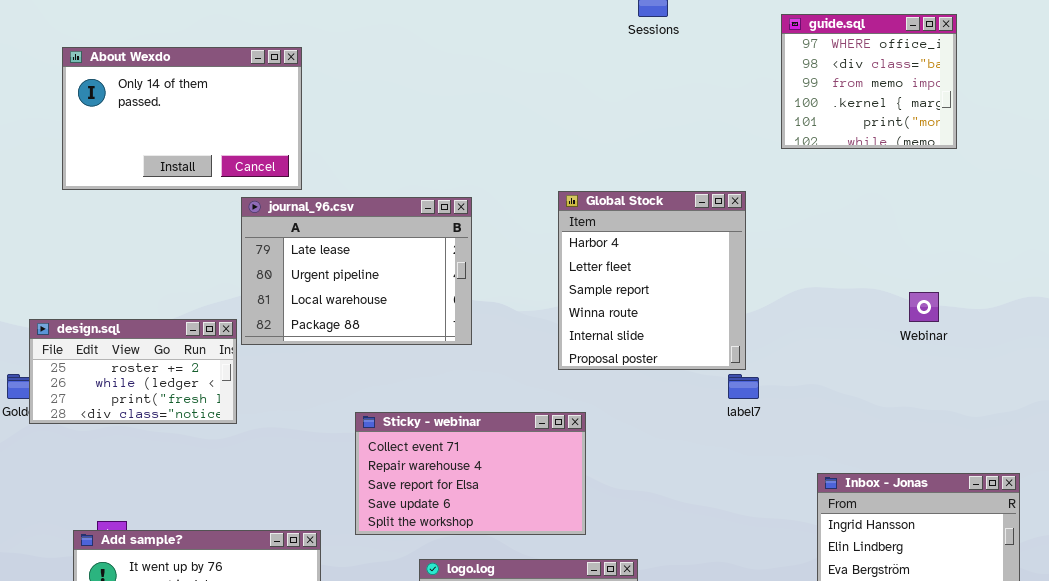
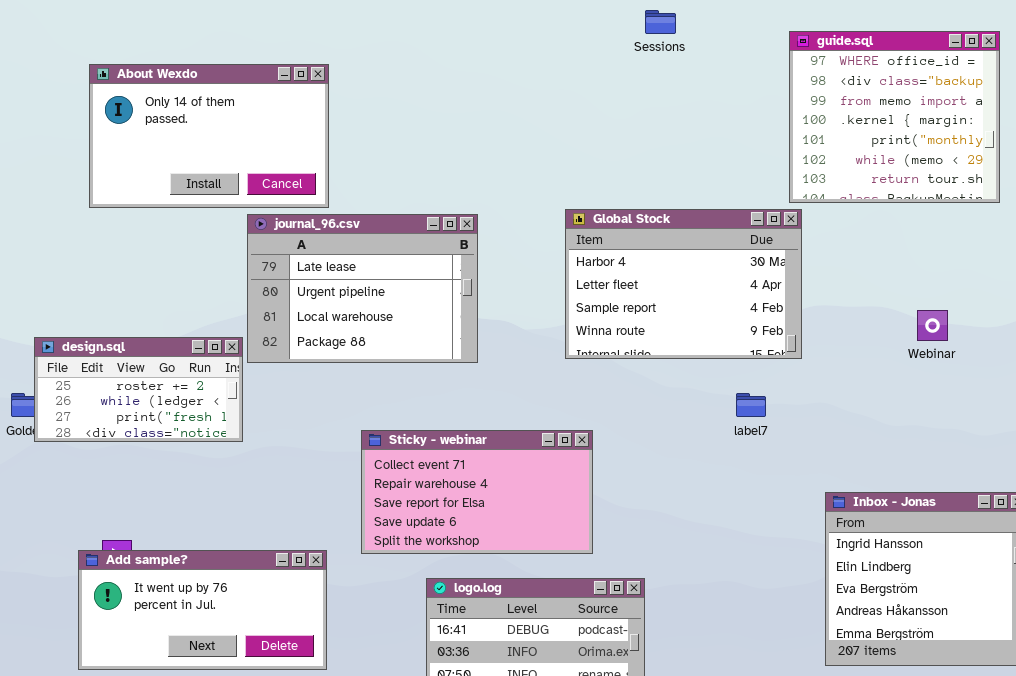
guide.sql: [781,14,957,149] -> [789,31,1000,203], resized
About Wexdo: [62,47,302,190] -> [89,64,329,208], moved
Global Stock: [558,191,746,370] -> [565,209,802,359], resized

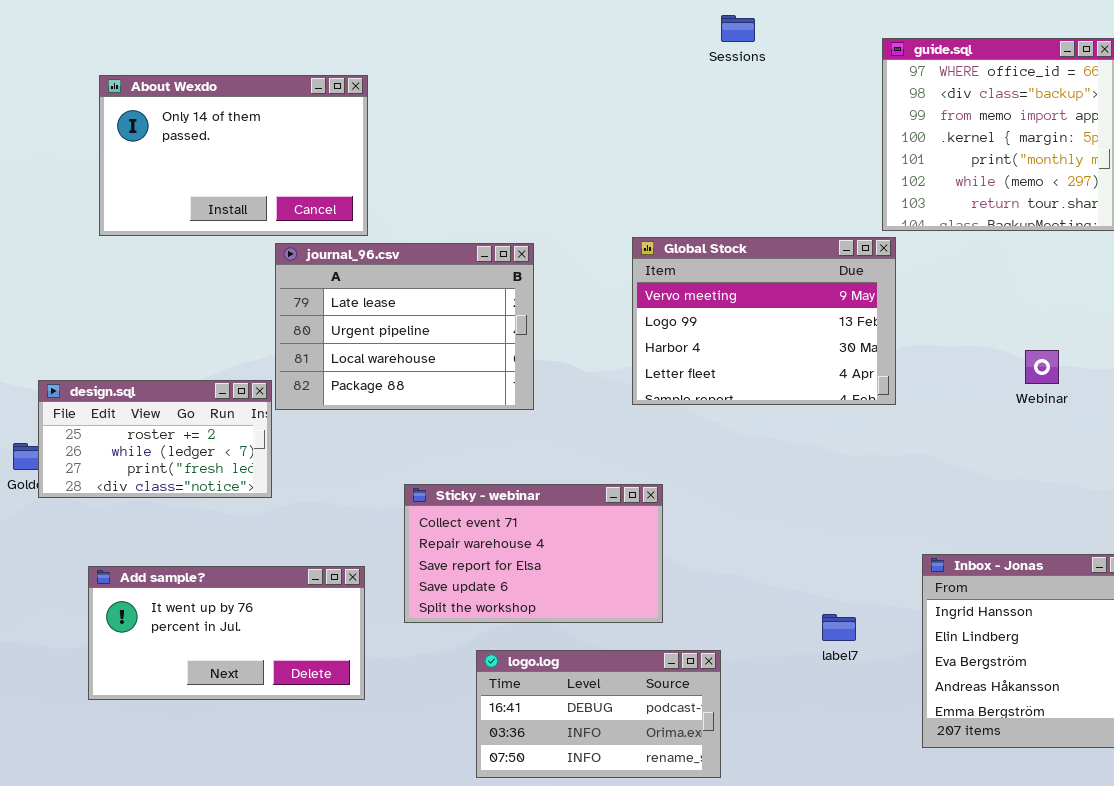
Global Stock: [565,209,802,359] -> [632,237,896,405], scrolled up 2 rows
label7: [736,393,766,417] -> [822,614,856,641], moved
Add sample?: [78,550,327,670] -> [88,566,365,700], moved

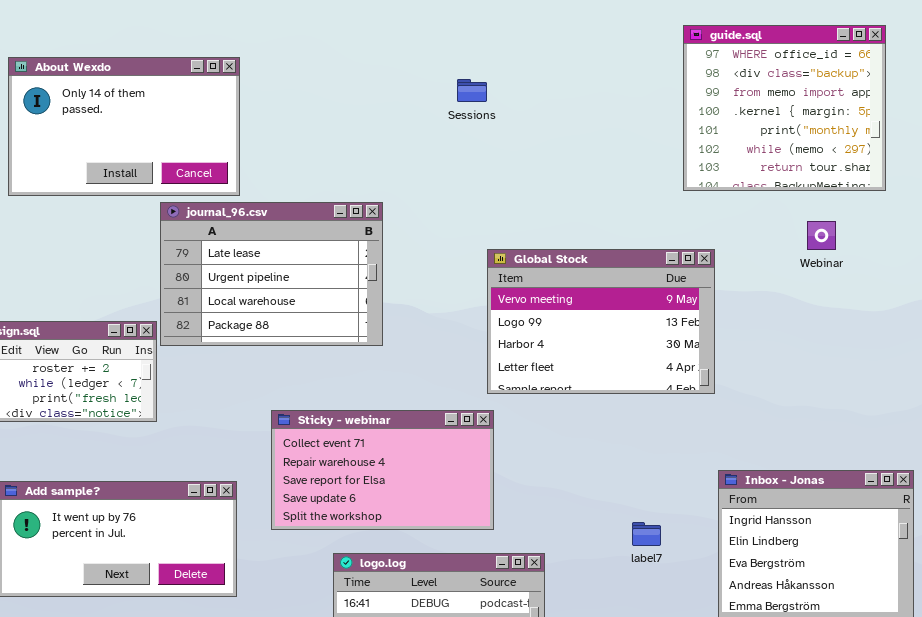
Sessions: [721,15,755,42] -> [457,79,487,102], moved
Global Stock: [632,237,896,405] -> [487,249,715,394], moved
Webinar: [1025,350,1059,384] -> [807,221,836,250], moved

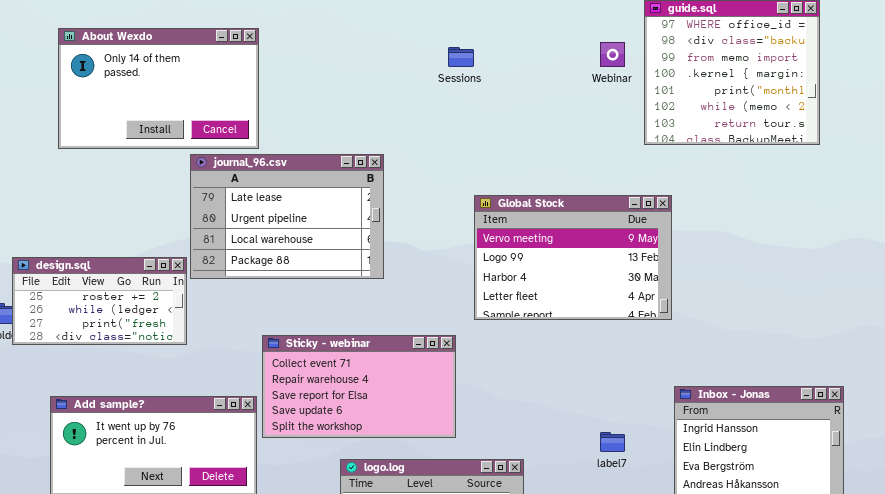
Webinar: [807,221,836,250] -> [600,42,625,67], moved
Sticky - webinar: [271,410,494,530] -> [262,335,456,438], moved

